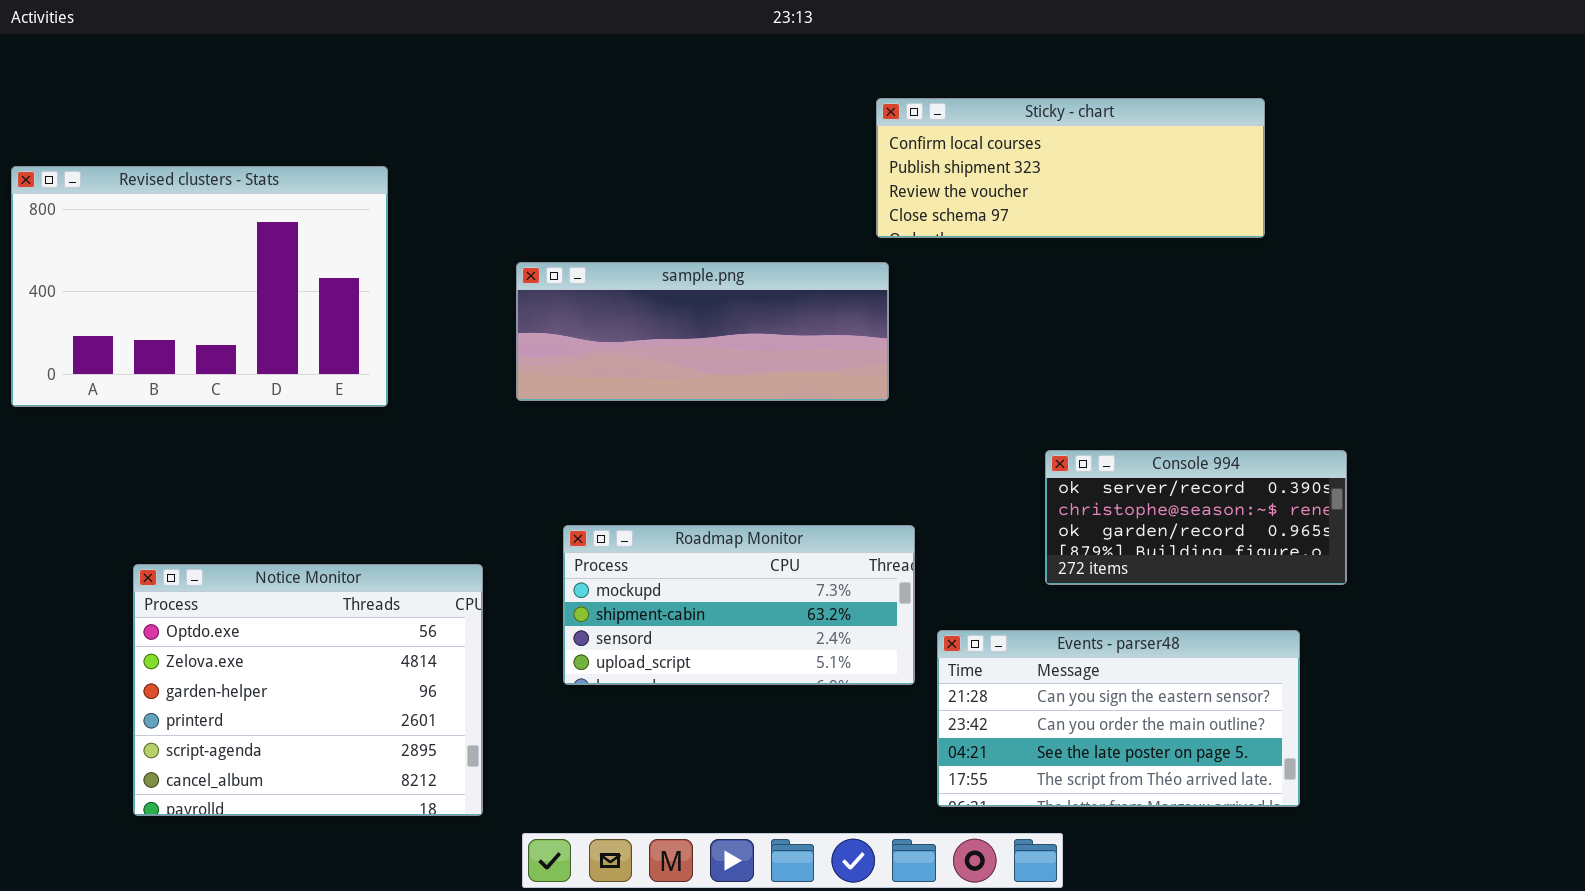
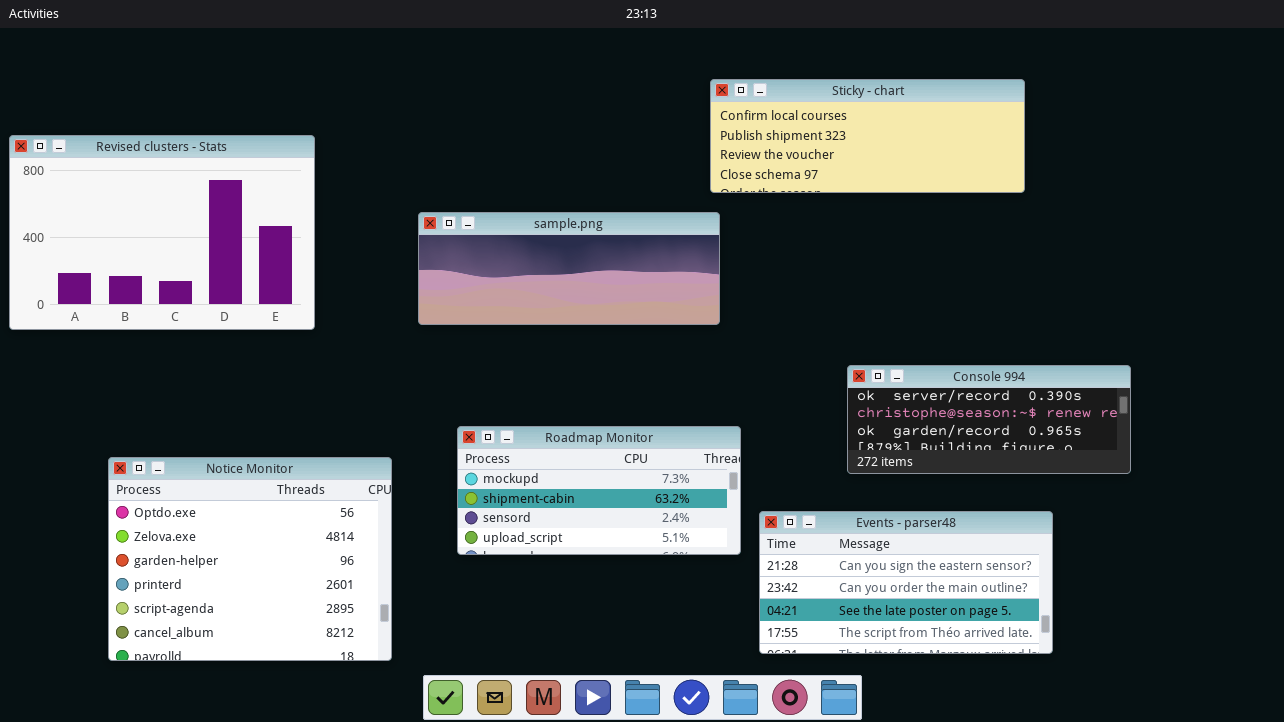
Console 994: [1045,450,1347,585] -> [847,365,1131,474], resized

